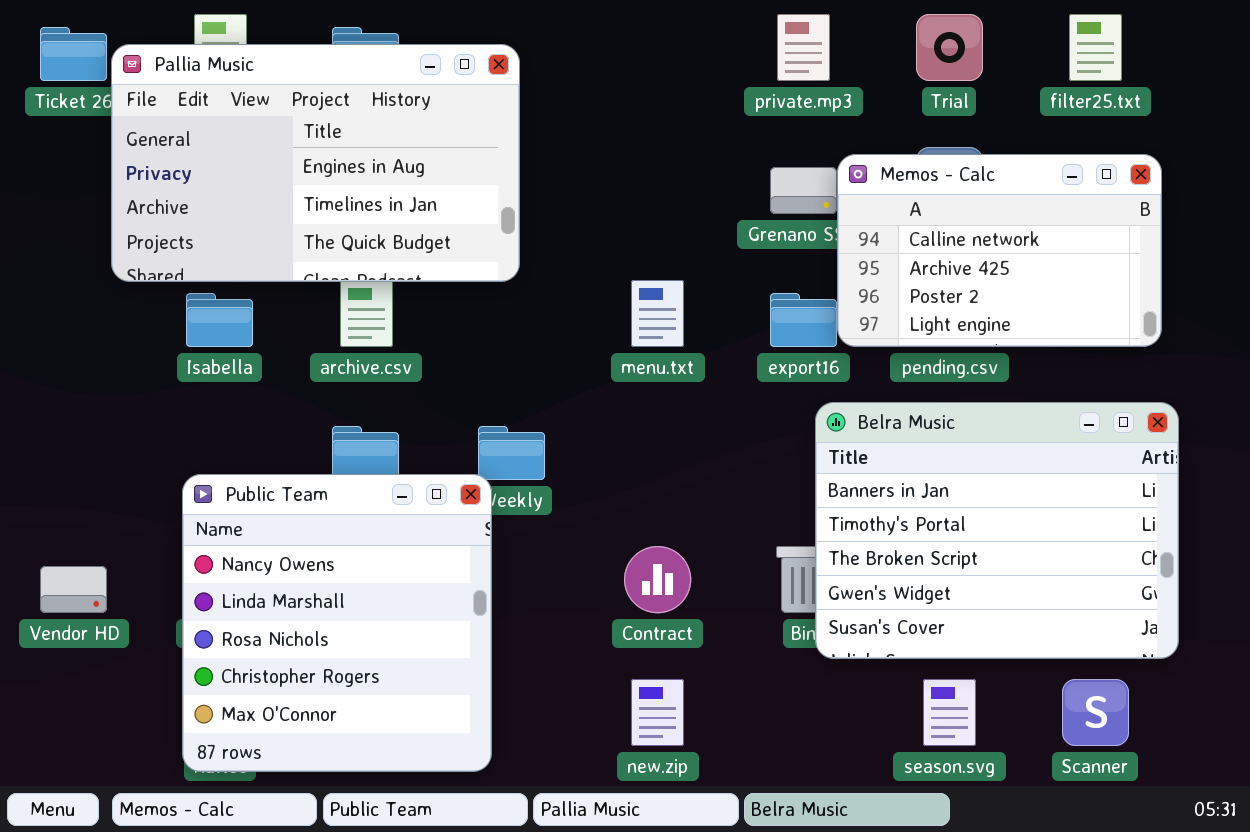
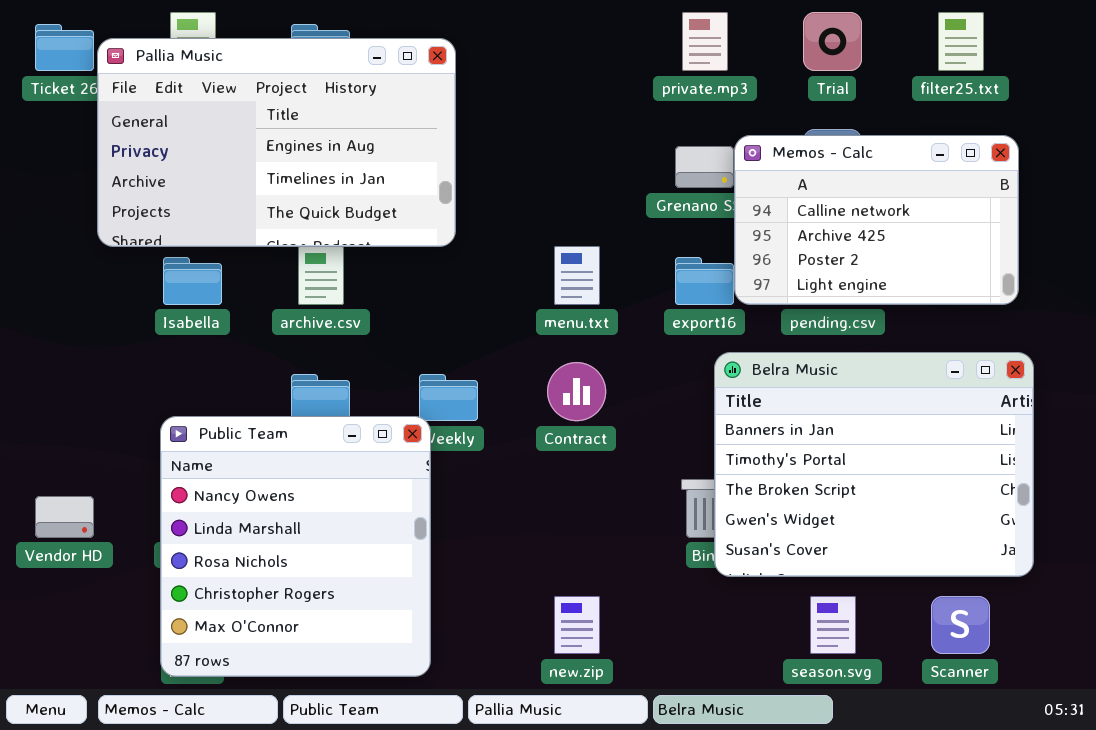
Contract: [624,546,691,613] -> [547,362,606,421], moved

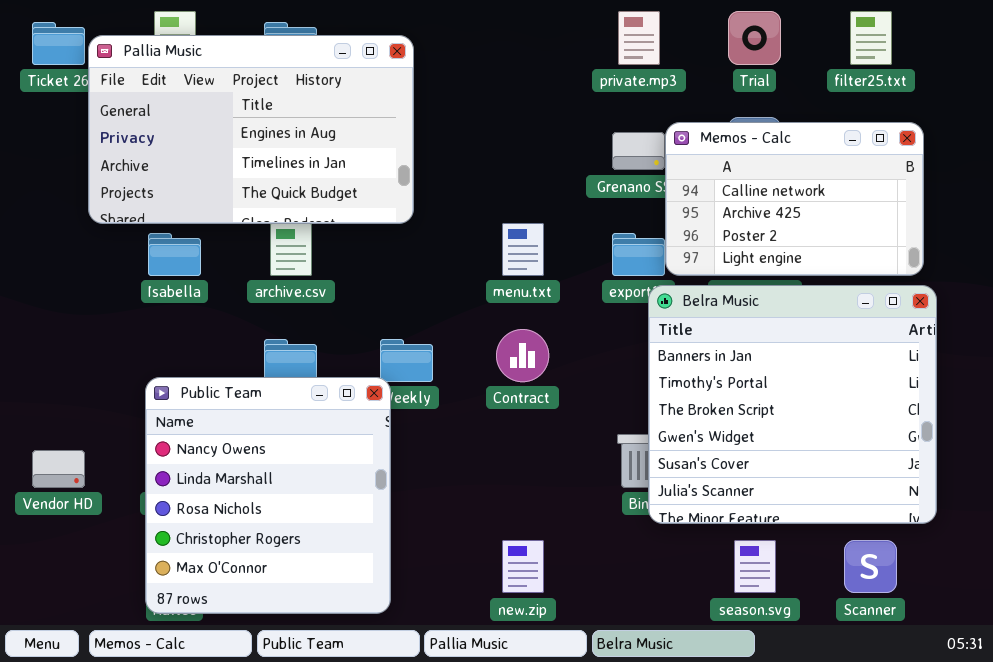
Belra Music: [714,352,1034,577] -> [648,285,937,524], resized

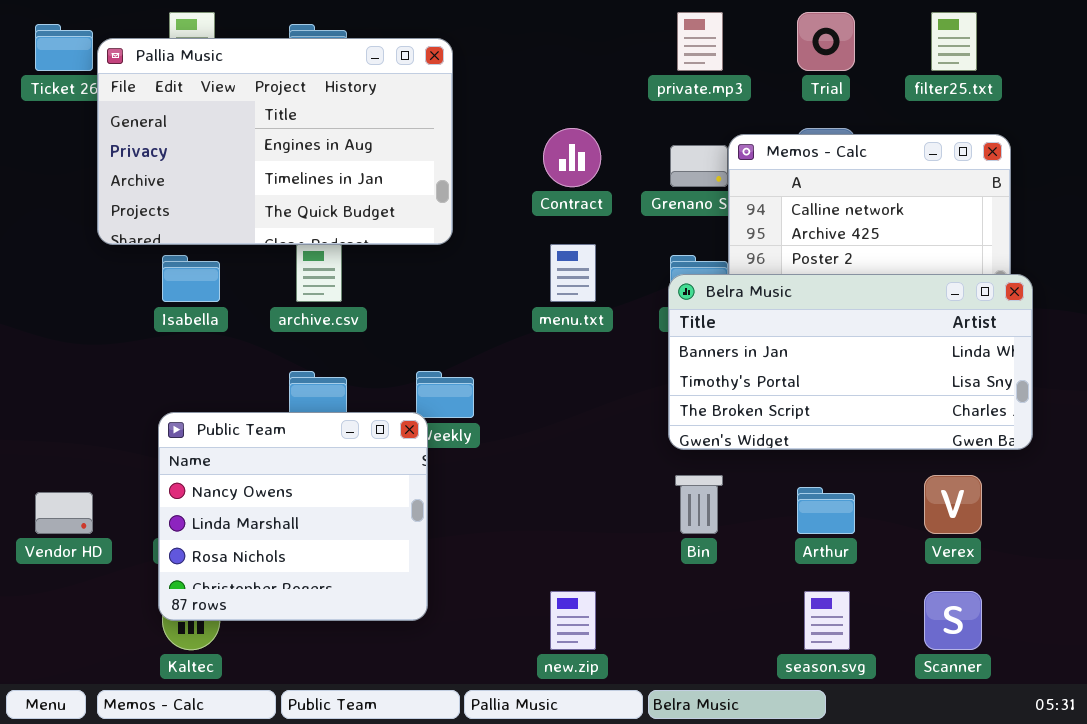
Belra Music: [648,285,937,524] -> [668,274,1033,450], moved, resized
Contract: [496,329,549,382] -> [543,128,601,187], moved
Public Team: [145,377,391,614] -> [158,412,428,621], resized

